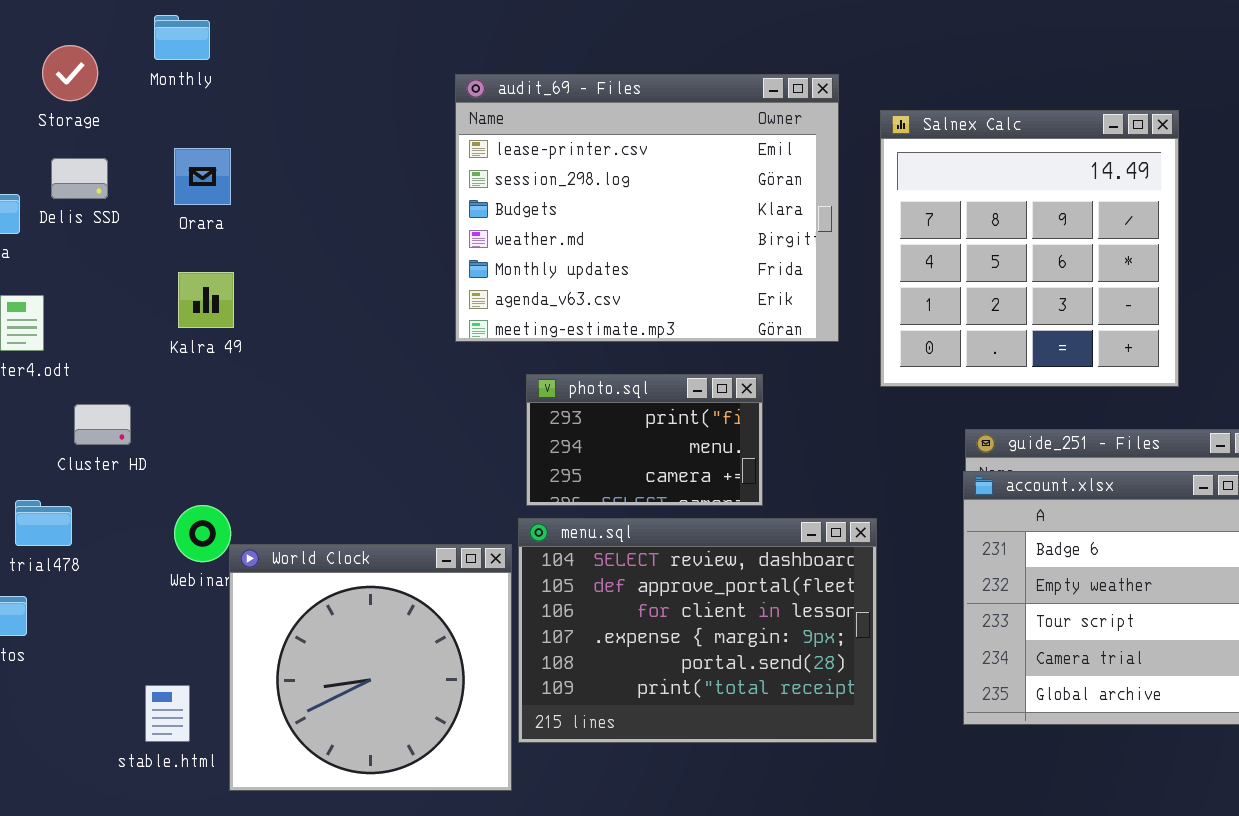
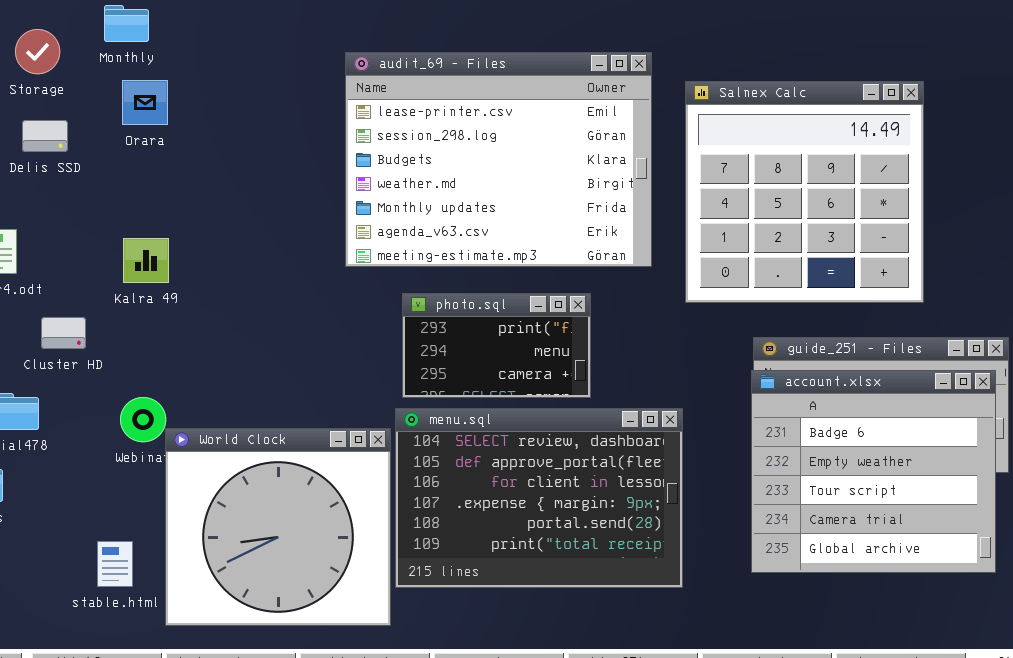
Orara: [174,148,231,205] -> [122,80,168,125], moved
Kalra 49: [178,272,234,328] -> [123,238,169,283], moved

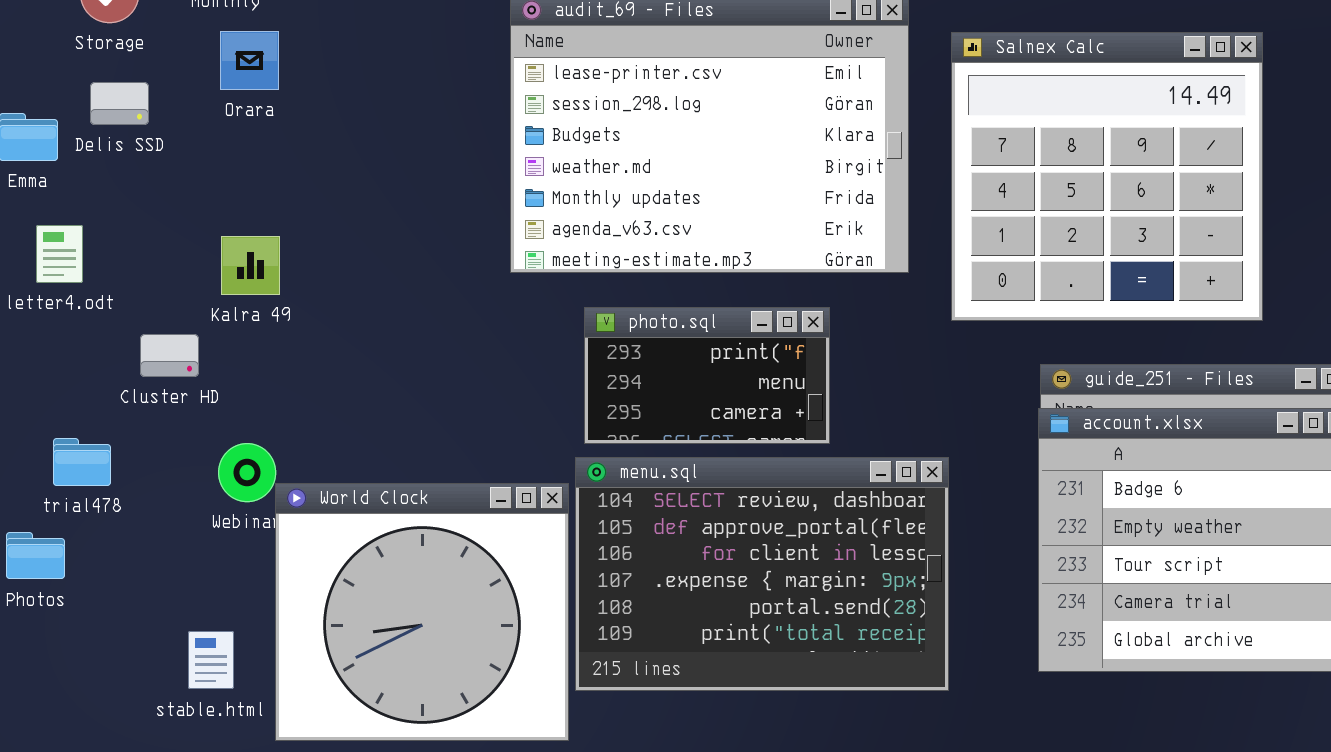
Cluster HD: [41,317,86,349] -> [140,334,199,377], moved

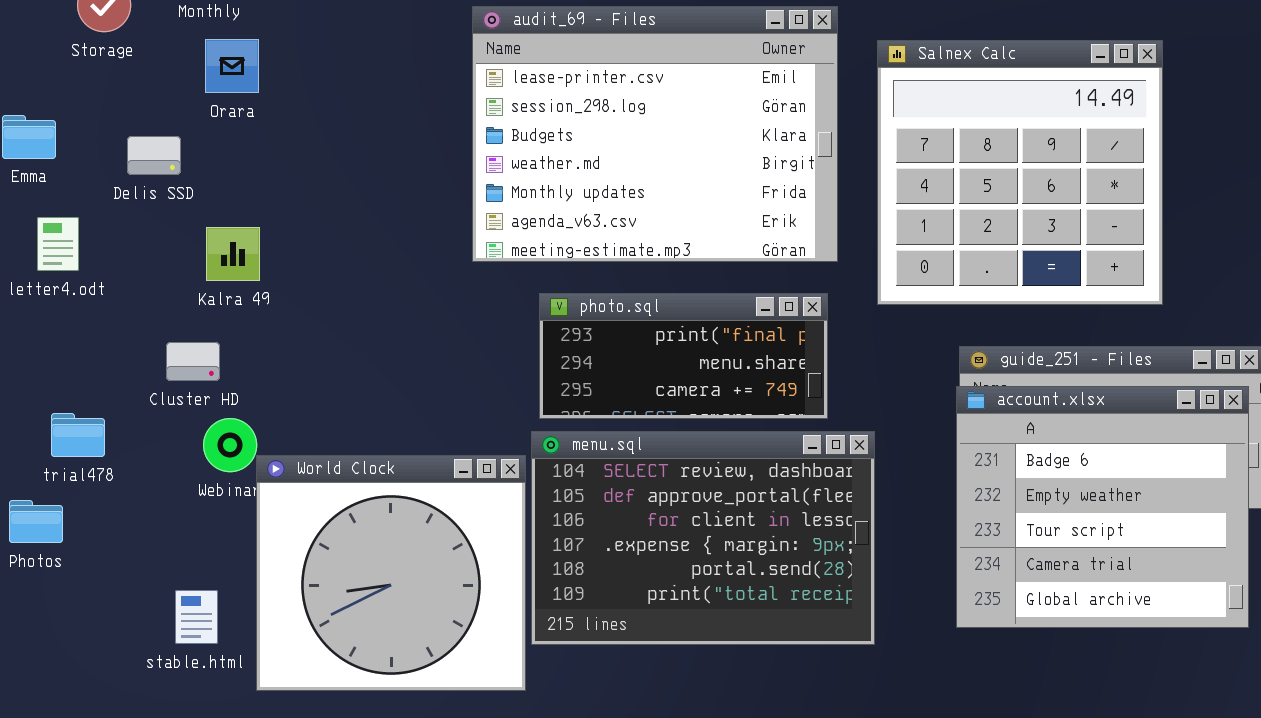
Delis SSD: [90,82,149,125] -> [127,136,181,175], moved
photo.sql: [584,307,830,444] -> [539,293,828,419], resized
Cluster HD: [140,334,199,377] -> [166,342,220,381], moved

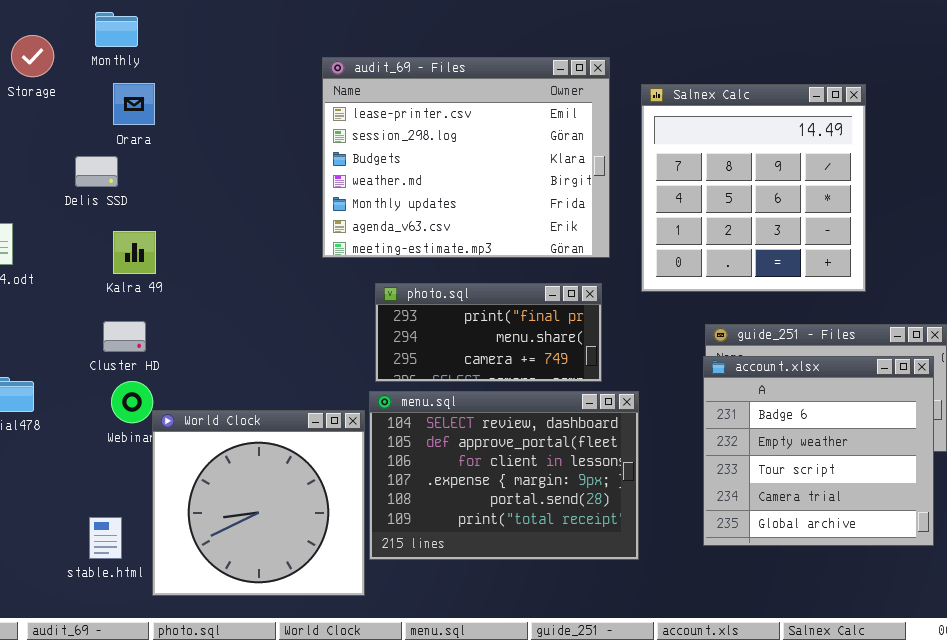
Delis SSD: [127,136,181,175] -> [75,156,118,187], moved
Cluster HD: [166,342,220,381] -> [103,321,146,352], moved

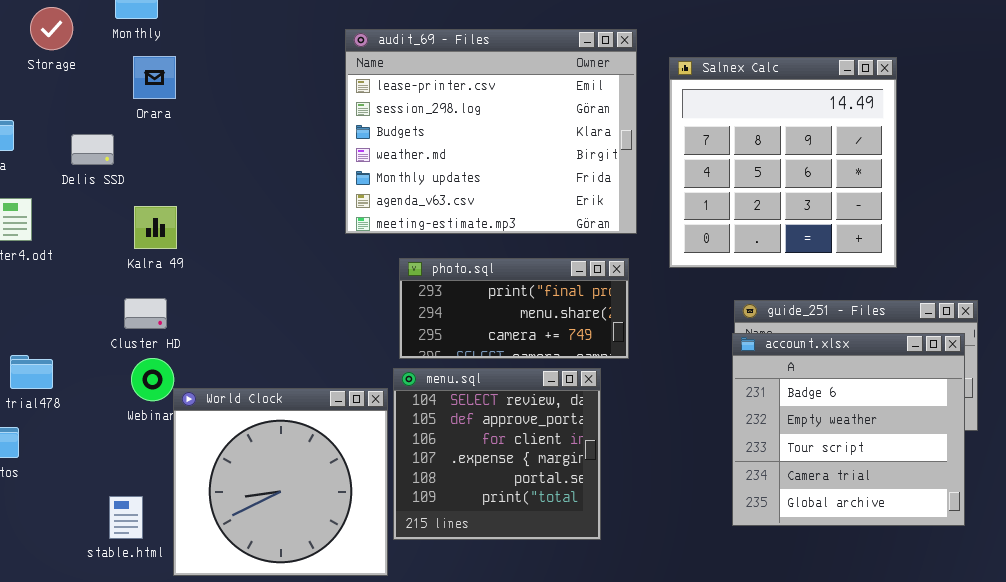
Delis SSD: [75,156,118,187] -> [71,134,114,165], moved
menu.sql: [369,391,639,560] -> [393,368,601,540], resized

